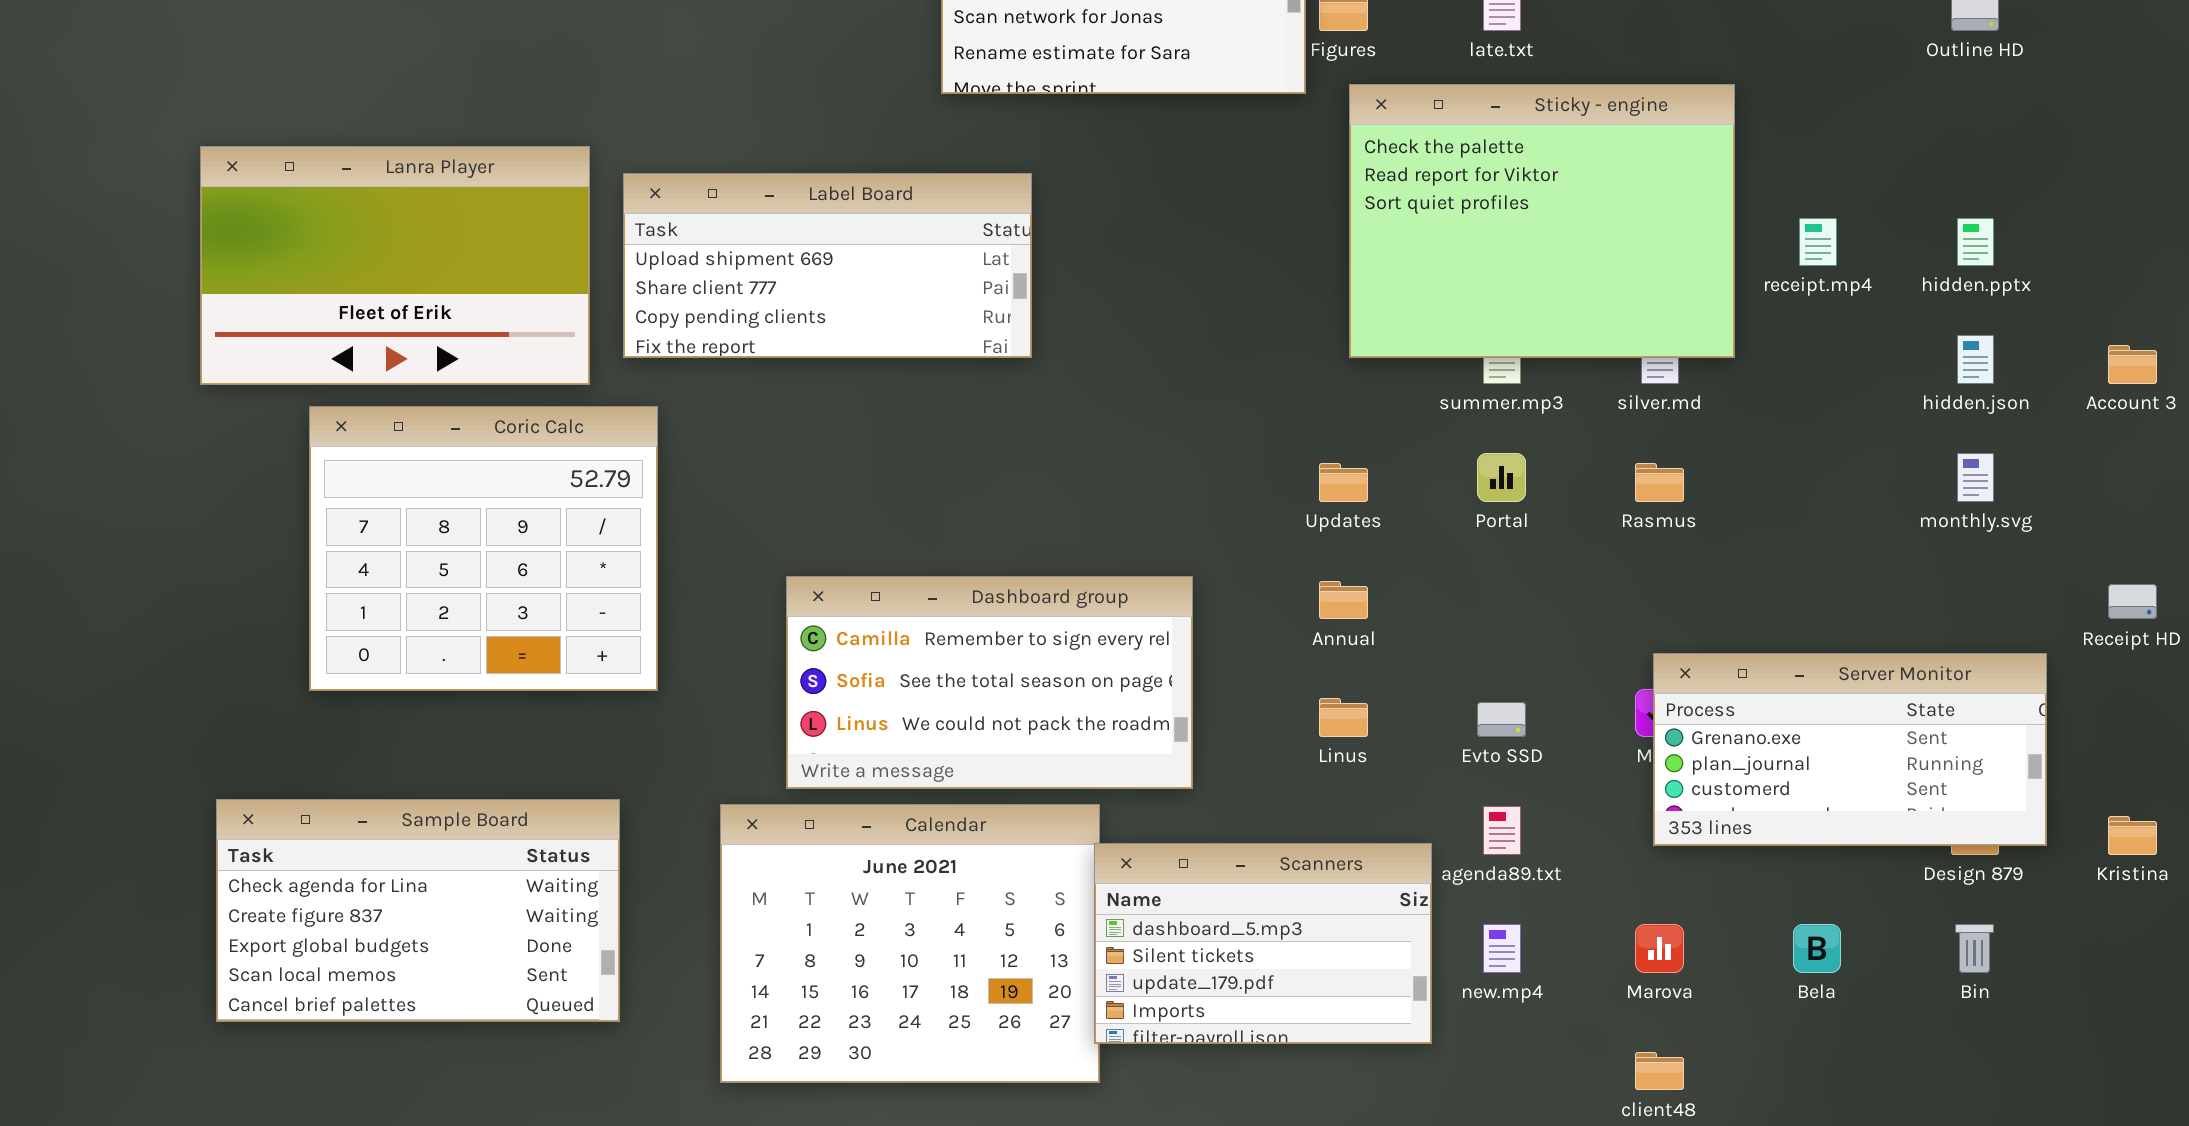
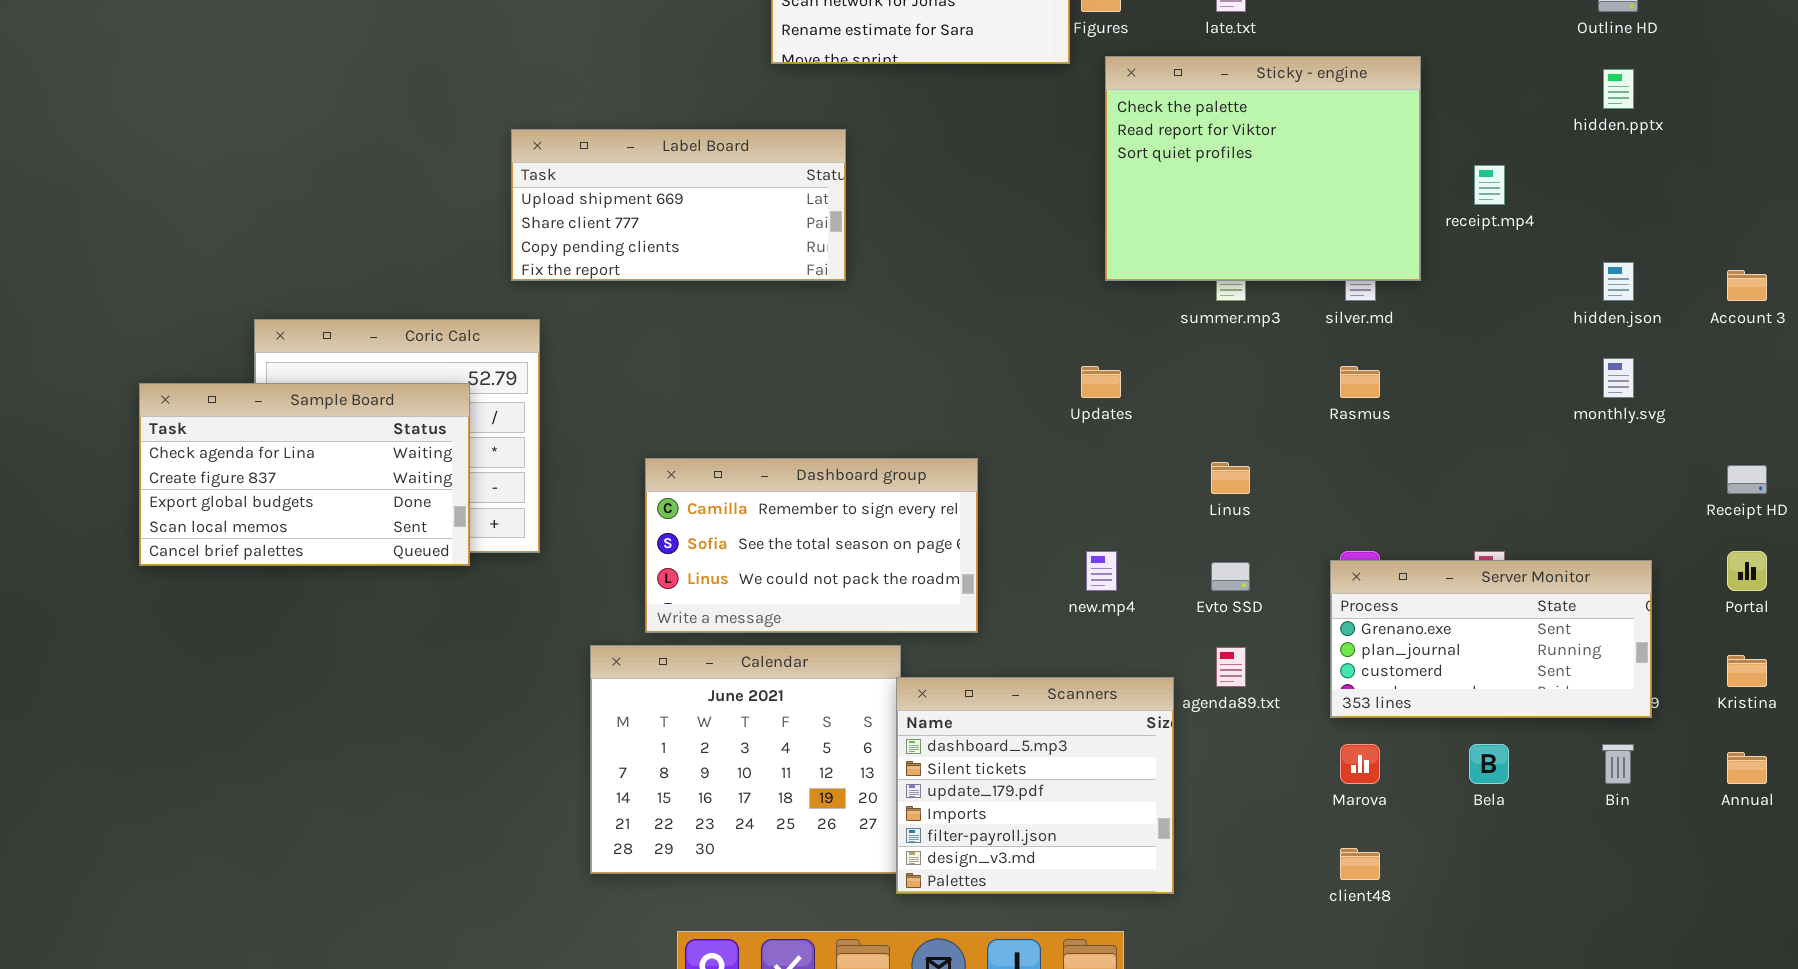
Lanra Player: [200,146,590,385] -> none, closed
hidden.pptx: [1957,218,1994,266] -> [1603,69,1634,109], moved
Portal: [1477,453,1526,502] -> [1727,551,1767,591], moved
Annual: [1319,581,1368,619] -> [1727,752,1767,784], moved
Server Monitor: [1653,653,2047,846] -> [1330,560,1652,718], moved
Linus: [1319,698,1368,737] -> [1211,462,1250,494], moved
Sample Board: [216,799,620,1022] -> [139,383,470,566], moved
Scanners: [1094,843,1432,1044] -> [896,677,1174,894], resized
new.mp4: [1483,924,1521,973] -> [1086,551,1117,591], moved

